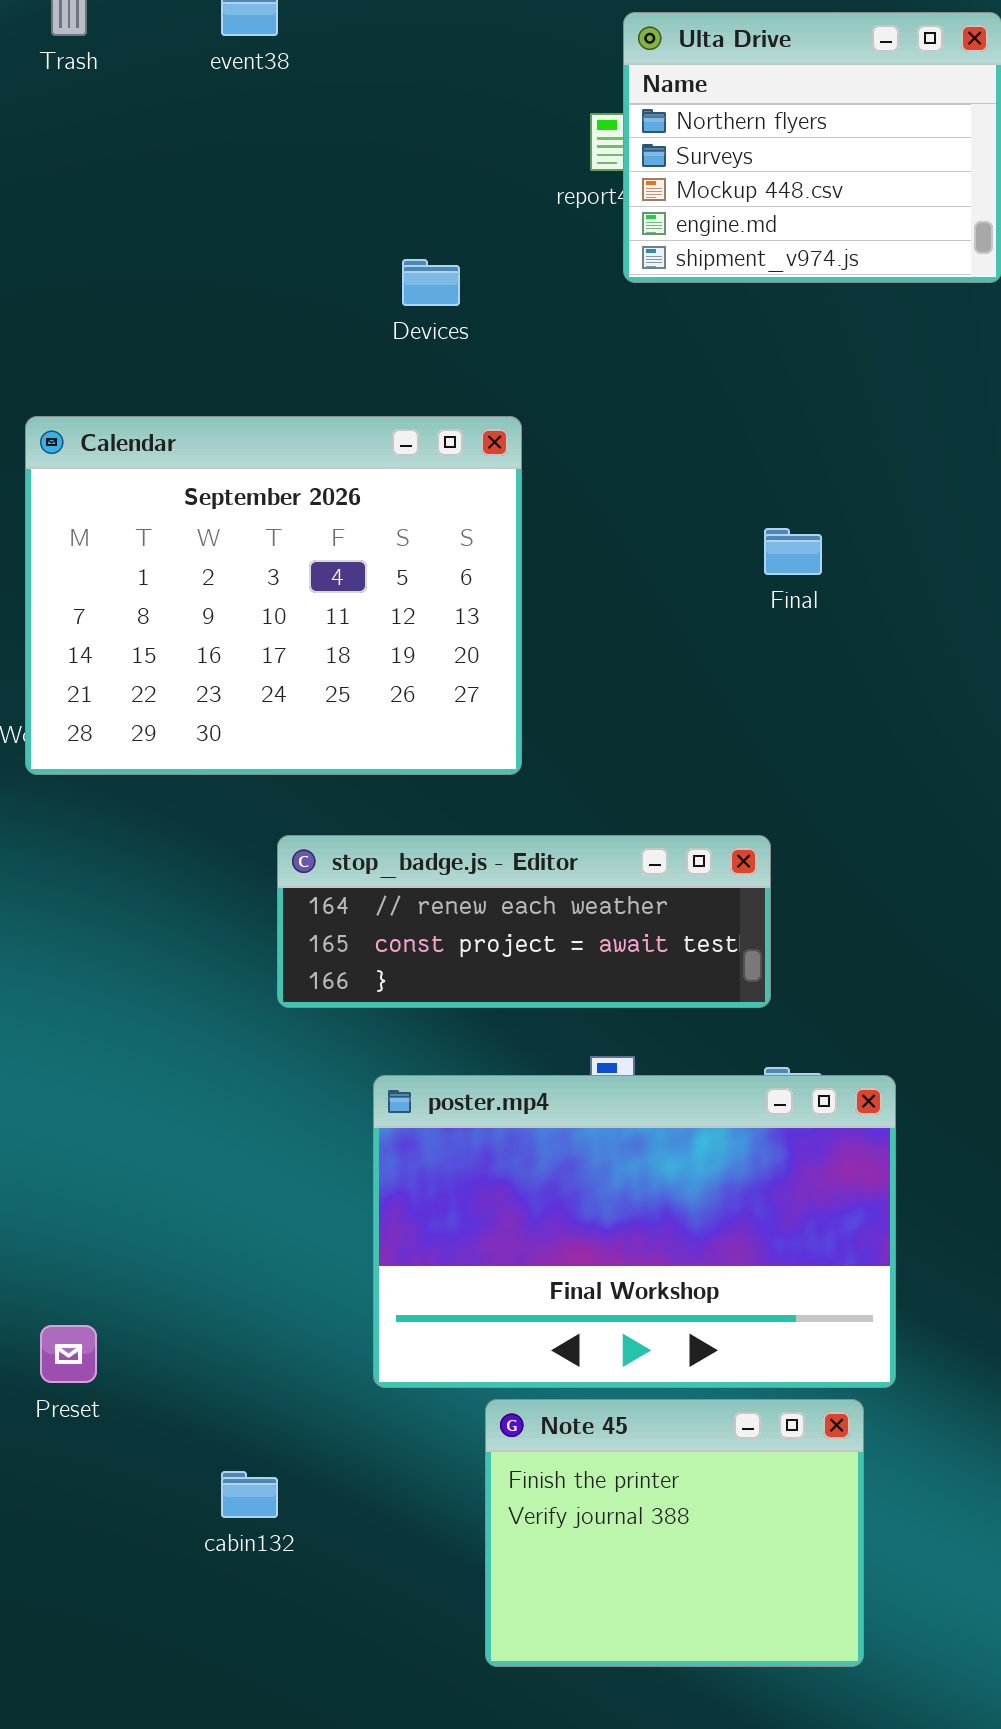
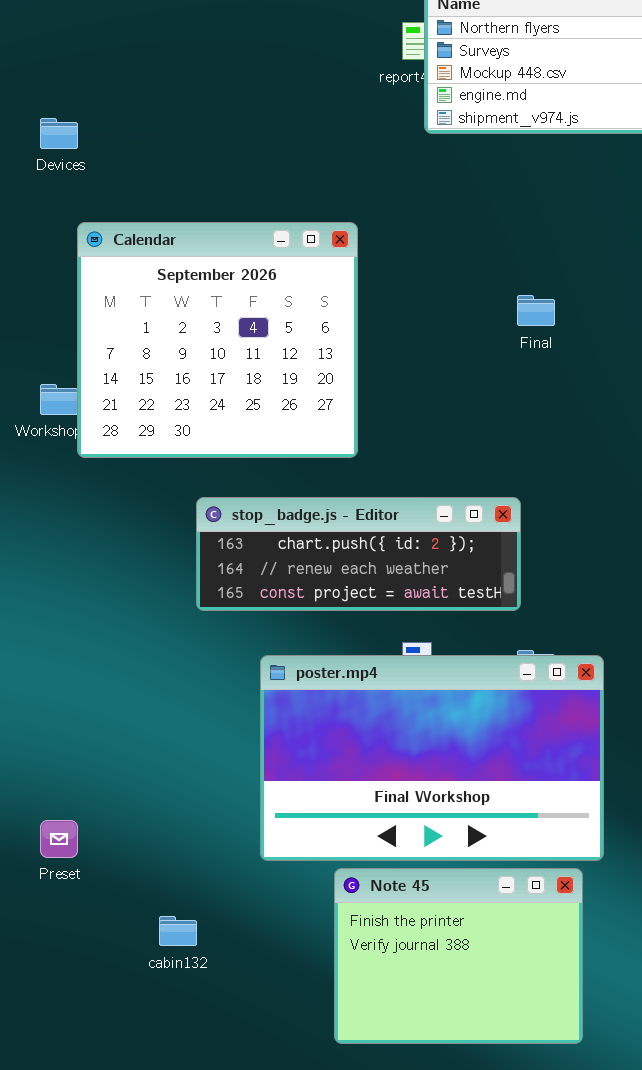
Devices: [402,259,460,306] -> [40,118,78,149], moved
Calendar: [25,416,522,775] -> [77,222,358,458], resized
stop_badge.js - Editor: [277,835,771,1008] -> [196,497,521,611], scrolled up 1 row

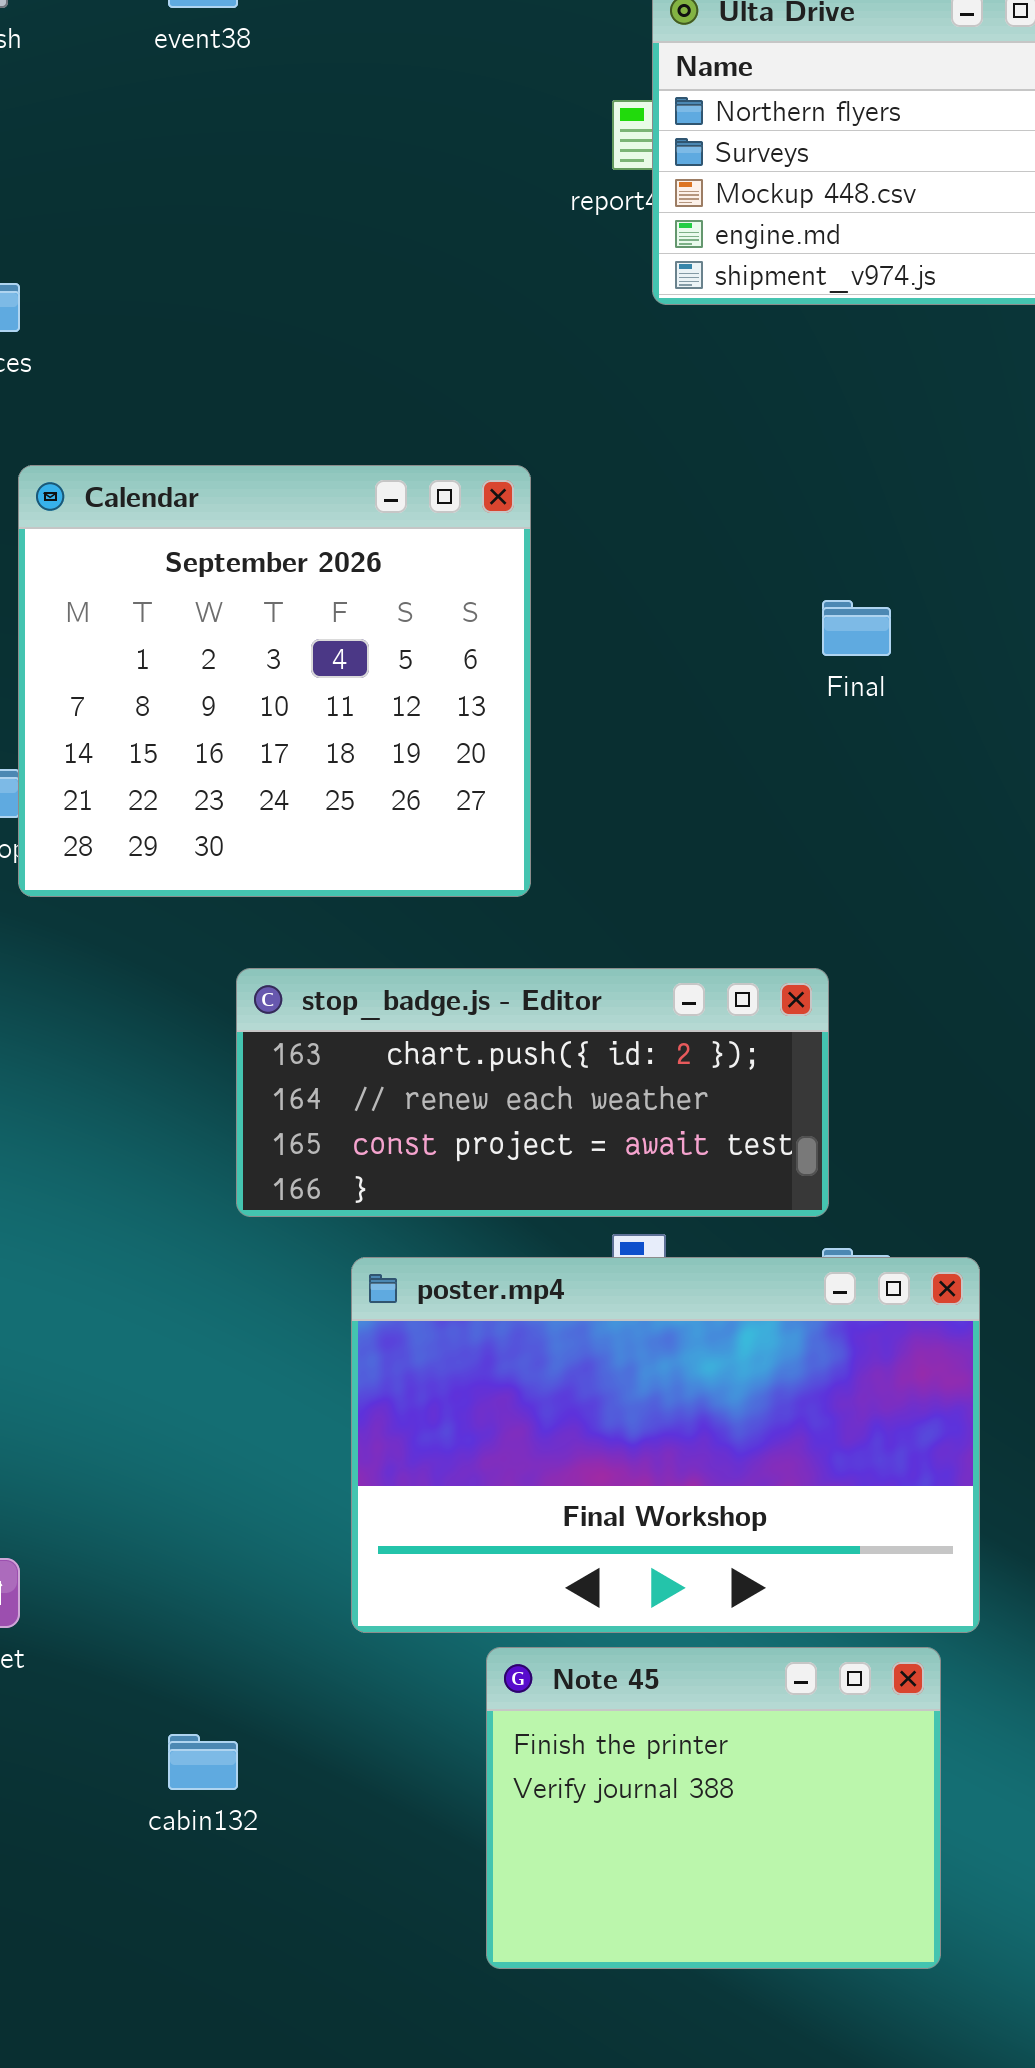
stop_badge.js - Editor: [196,497,521,611] -> [236,968,829,1217], resized

